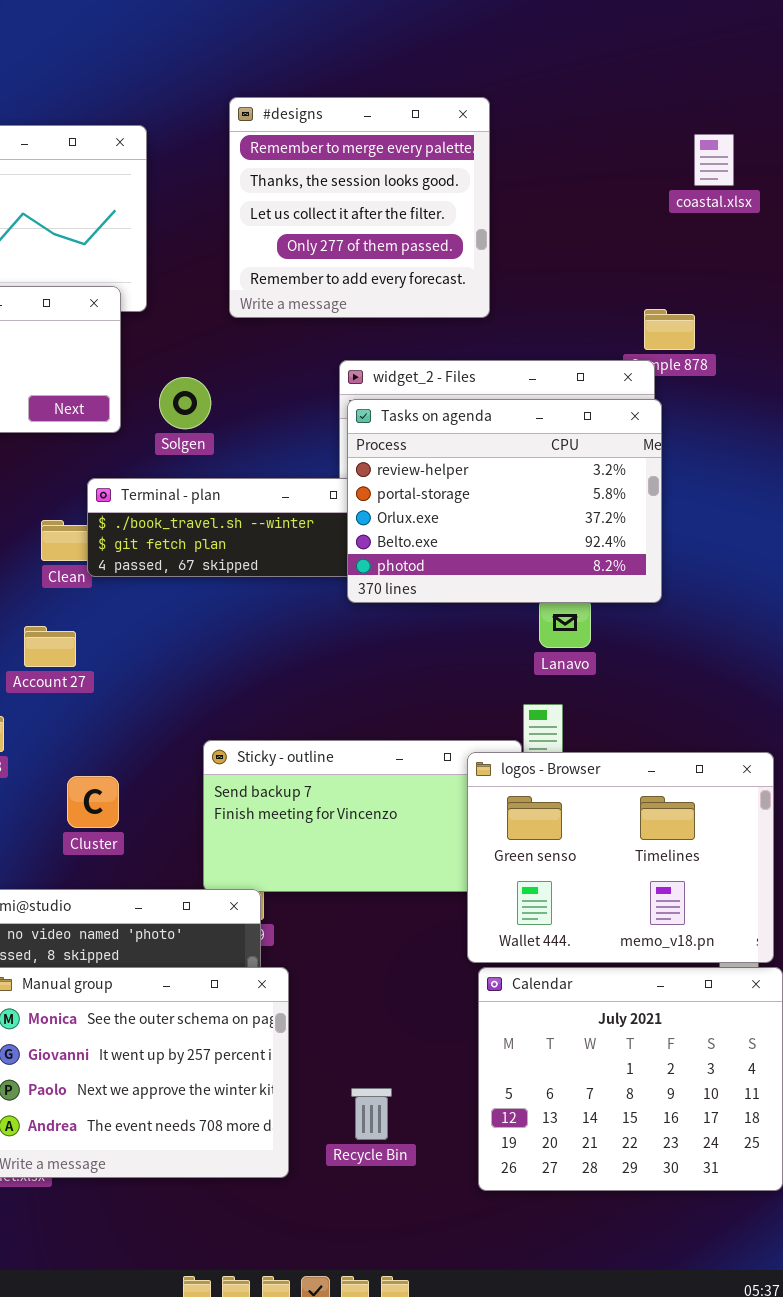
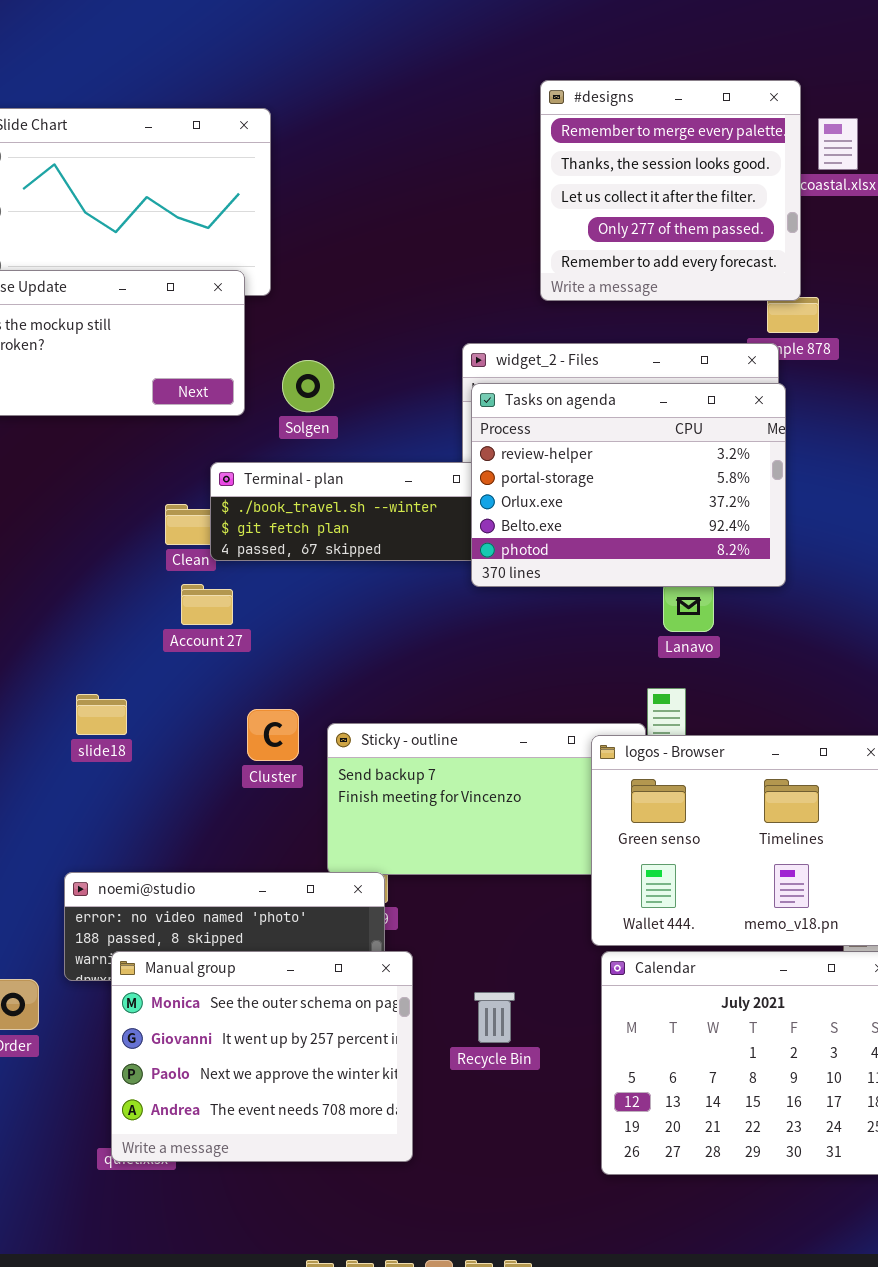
#designs: [229,97,490,318] -> [540,80,801,301], moved
Account 27: [24,626,76,667] -> [181,584,233,625], moved
Cluster: [67,776,119,828] -> [247,709,299,761], moved
Recycle Bin: [351,1088,392,1140] -> [474,992,515,1043], moved

